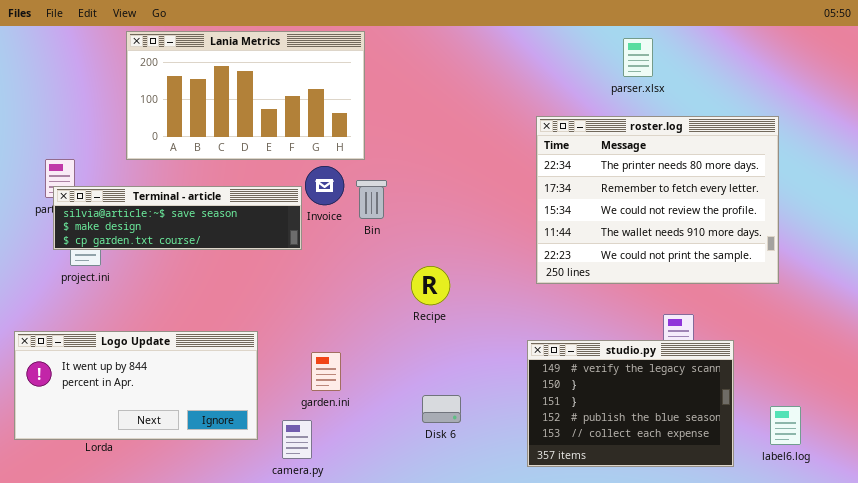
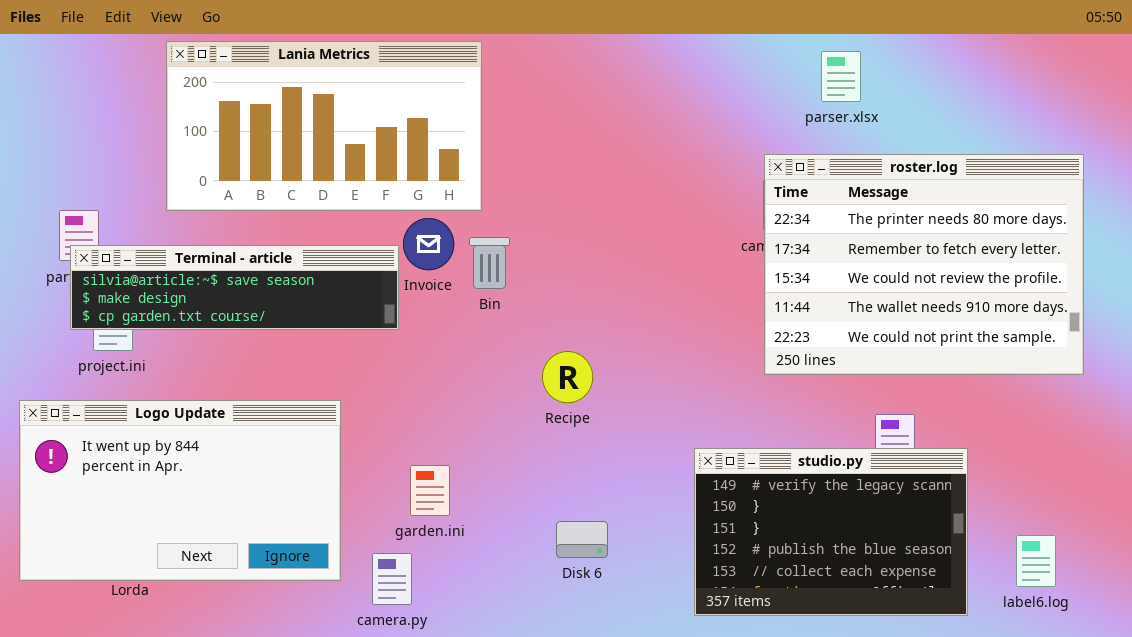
roster.log: [536,116,779,284] -> [764,154,1084,375], moved
Logo Update: [14,331,258,440] -> [19,400,341,581], resized

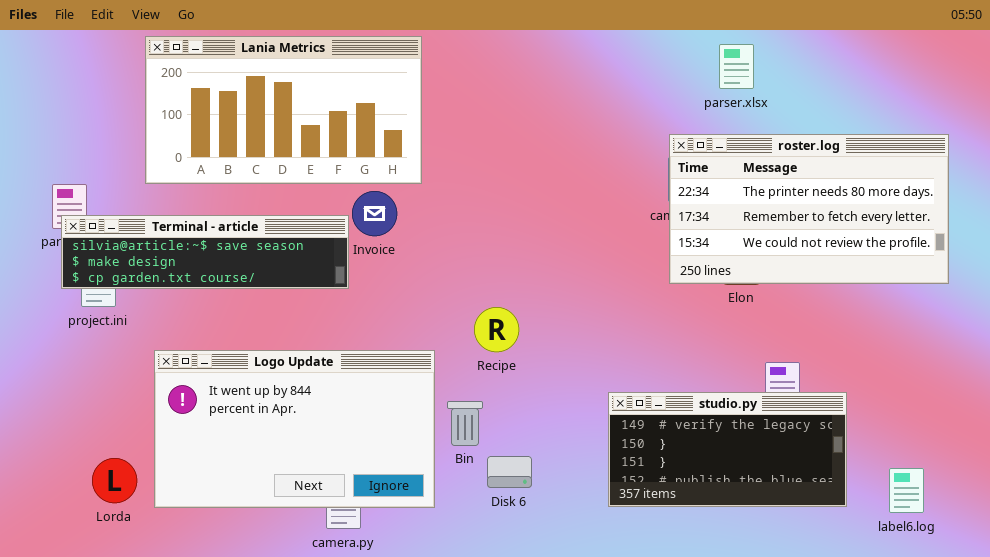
roster.log: [764,154,1084,375] -> [669,134,949,284], resized
Bin: [469,237,510,289] -> [447,401,483,446], moved
Logo Update: [19,400,341,581] -> [154,350,435,508], moved
studio.py: [694,448,968,616] -> [608,392,847,507], resized

